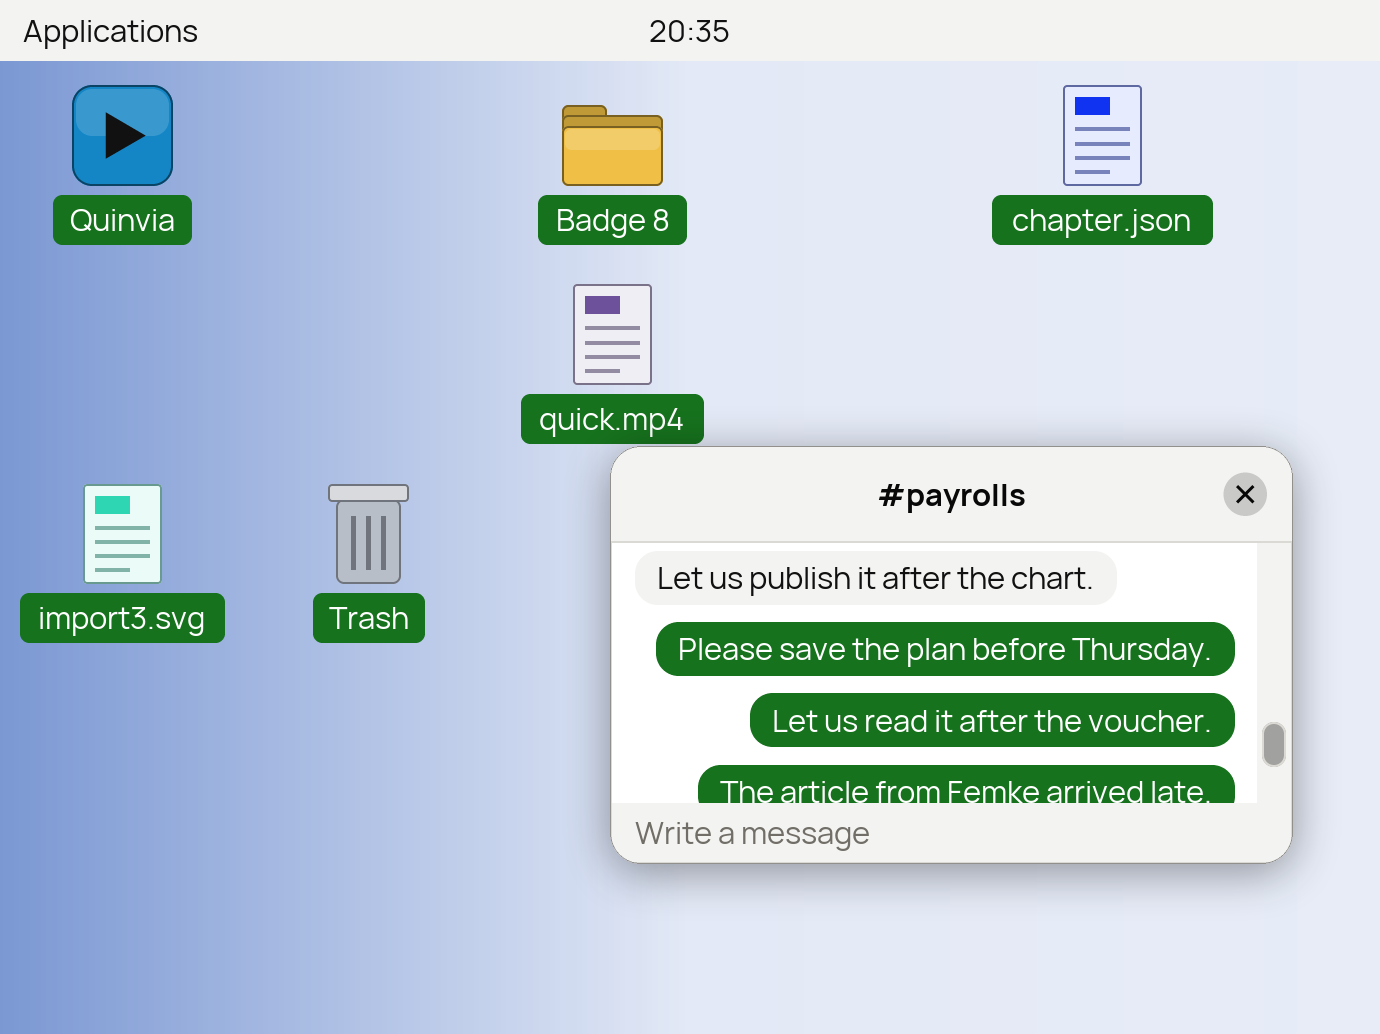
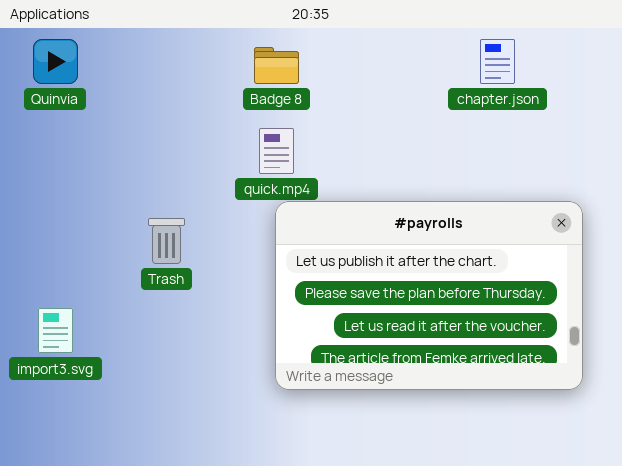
import3.svg: [83,484,162,584] -> [38,308,73,353], moved

